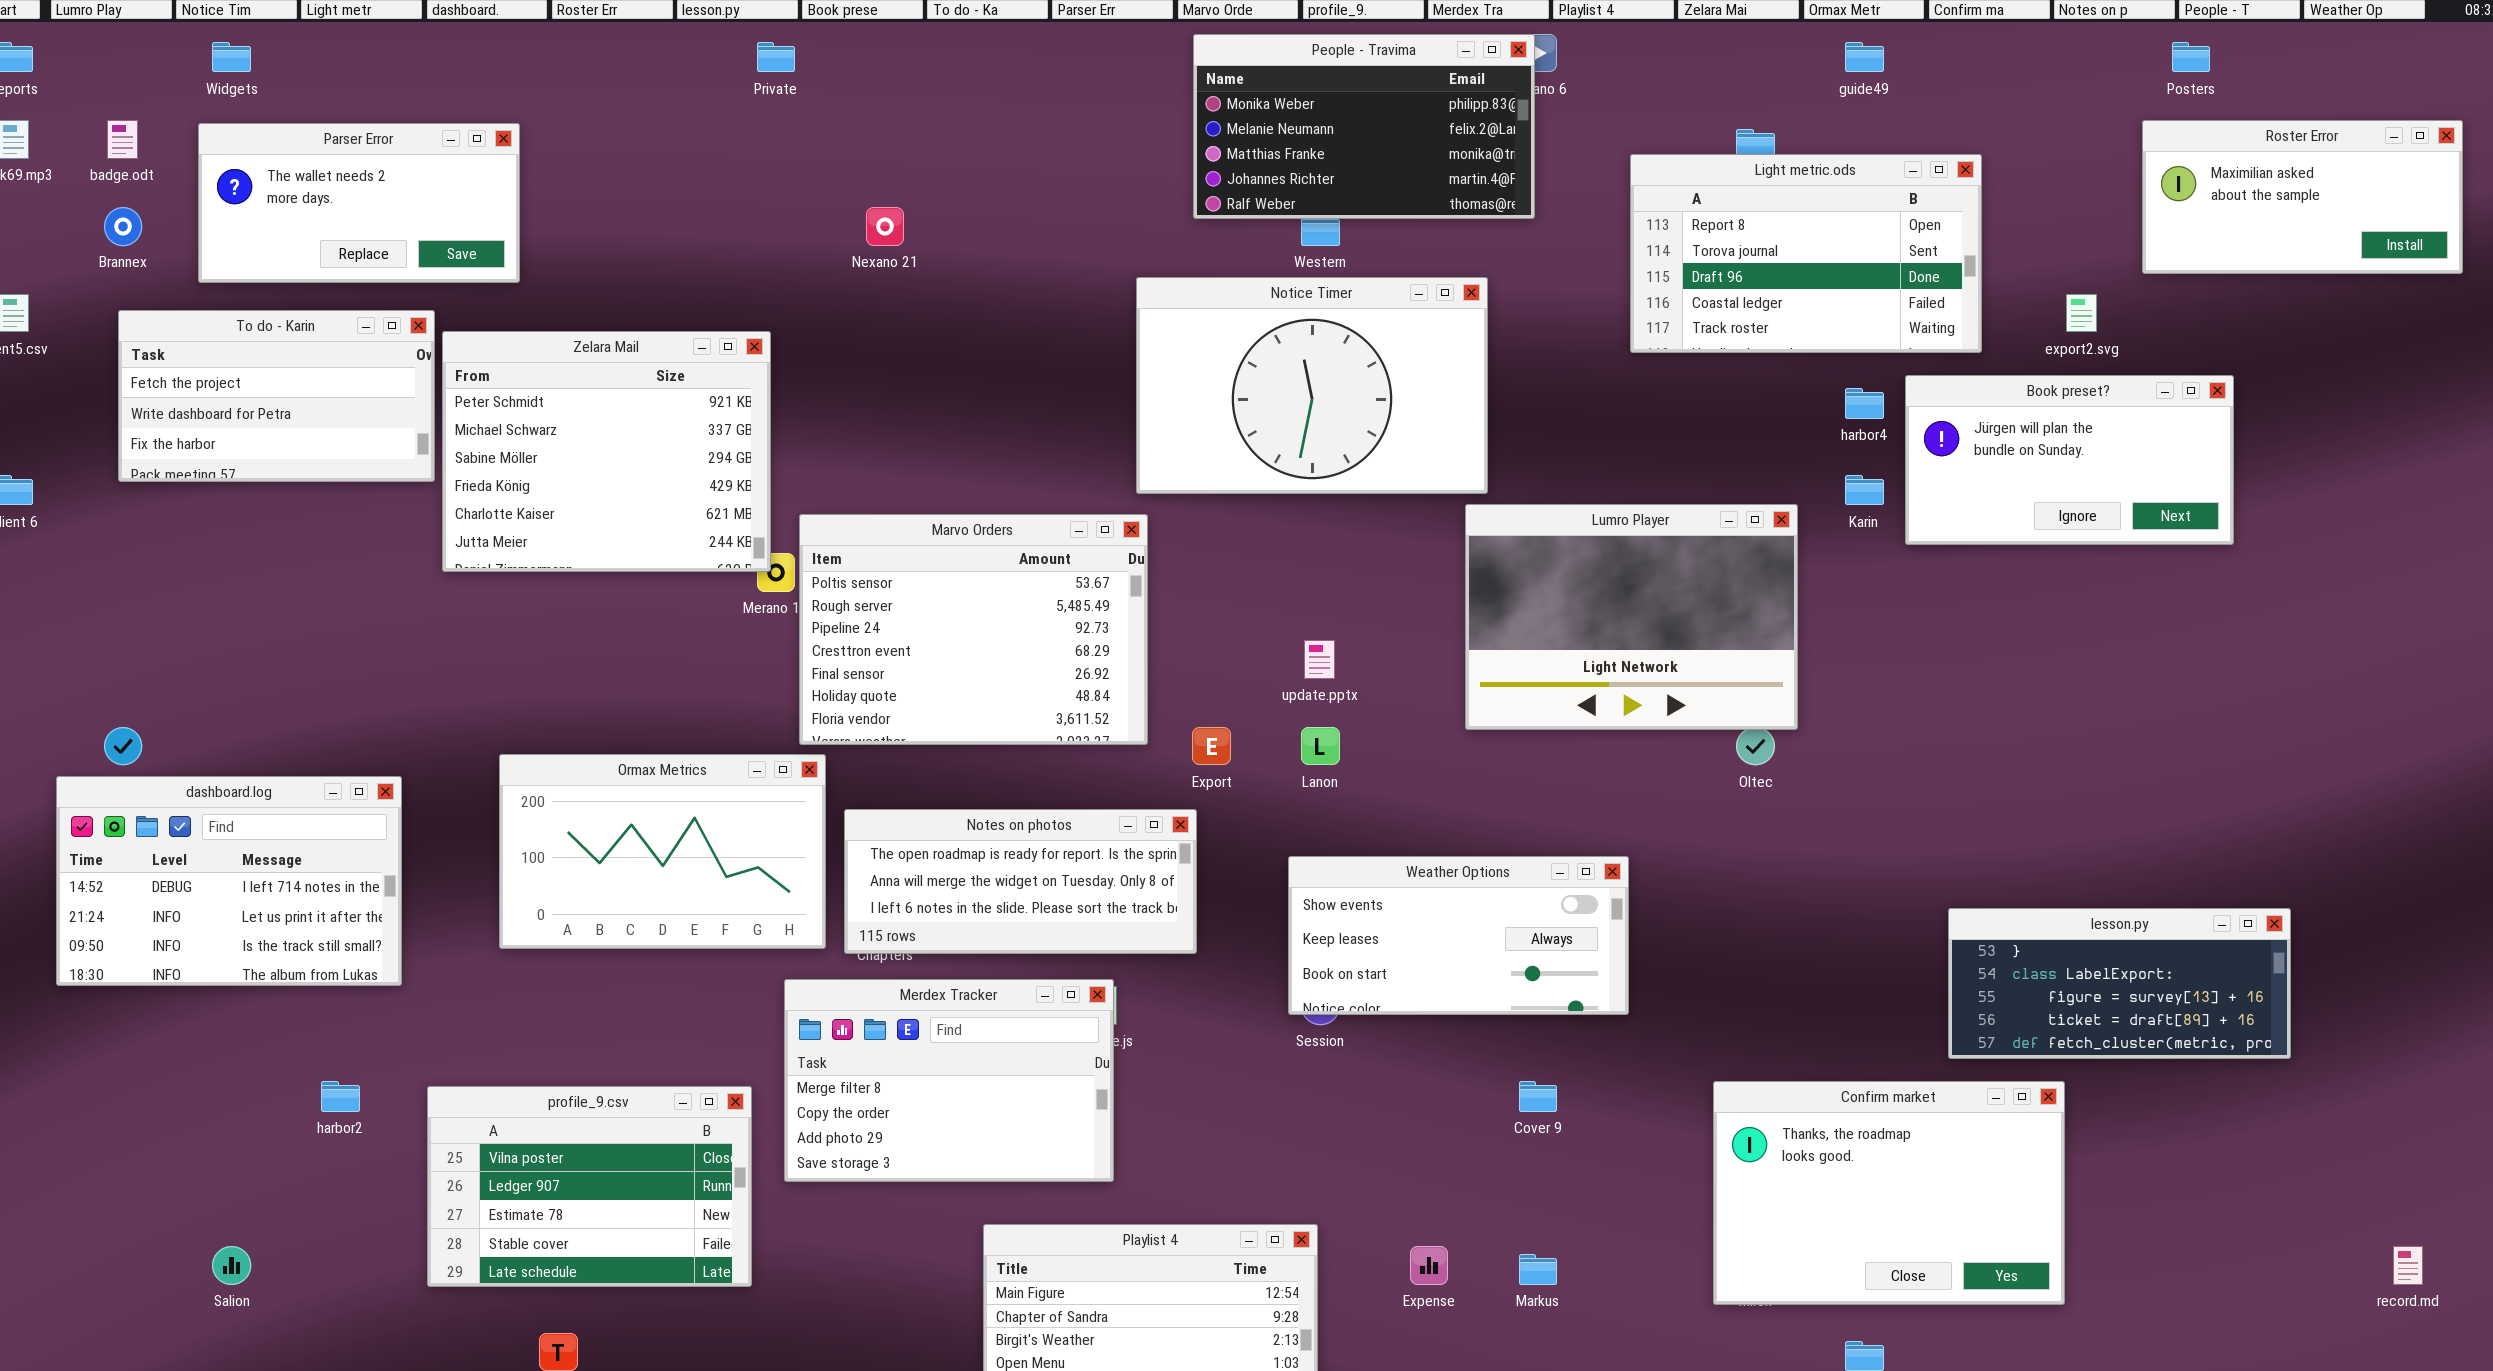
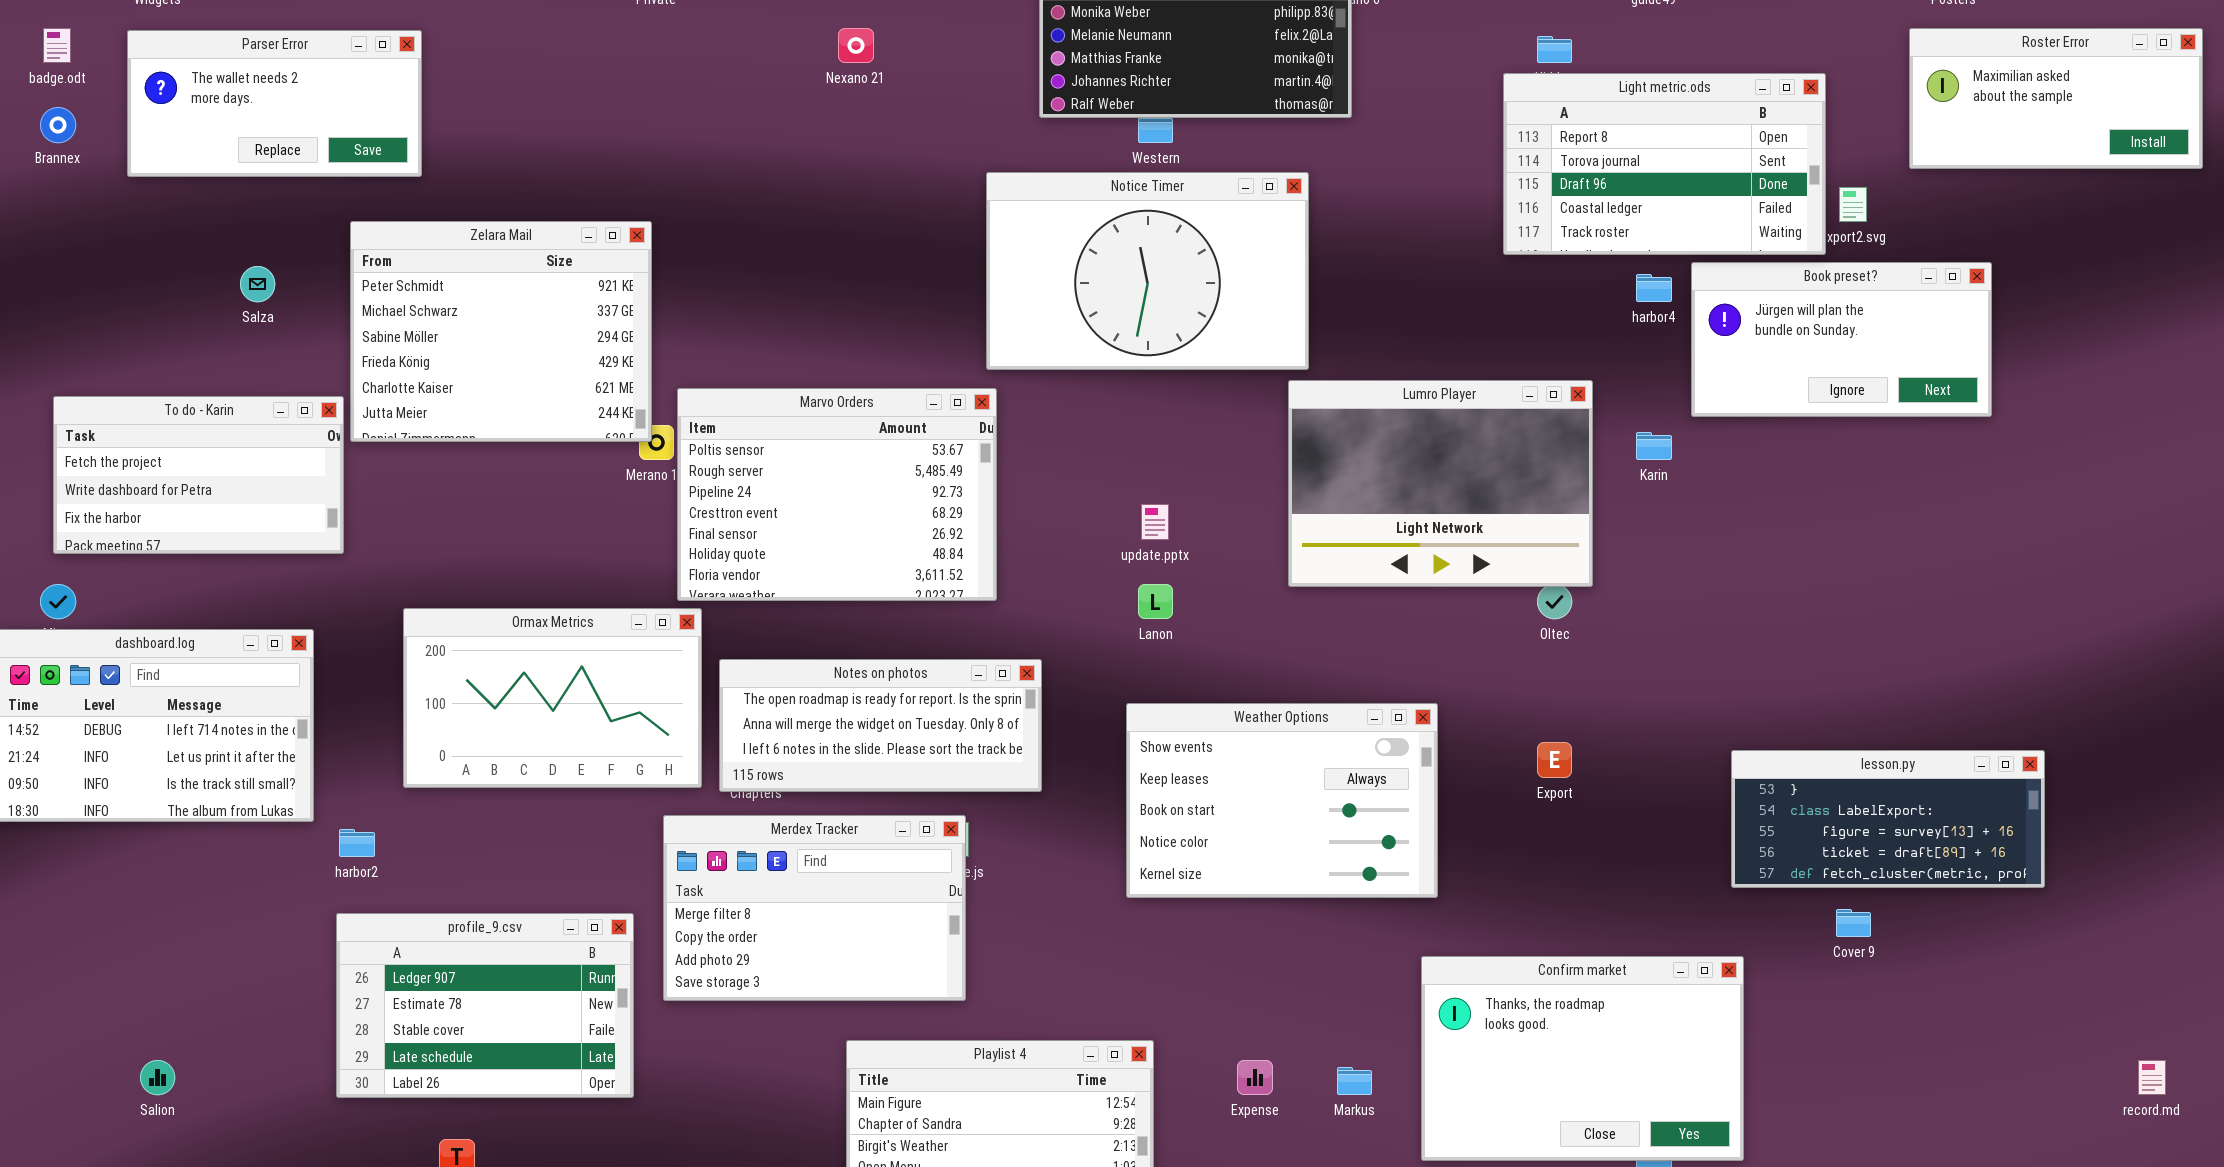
Light metric.ods: [1630,154,1982,353] -> [1503,73,1826,255], moved
Nexano 21: [866,207,904,246] -> [838,28,874,63], moved
To do - Karin: [118,310,435,482] -> [53,396,344,554], moved
Karin: [1845,475,1884,505] -> [1636,432,1672,460], moved
Export: [1192,727,1231,765] -> [1537,742,1572,778], moved
Weather Options: [1288,856,1629,1015] -> [1126,703,1438,898], resized
harbor2: [321,1081,360,1112] -> [339,829,375,857], moved
Cover 9: [1519,1081,1557,1112] -> [1836,909,1871,937], moved
Confirm market: [1713,1081,2065,1305] -> [1421,956,1744,1161], moved
profile_9.csv: [427,1086,752,1287] -> [336,913,634,1098], scrolled down 1 row

